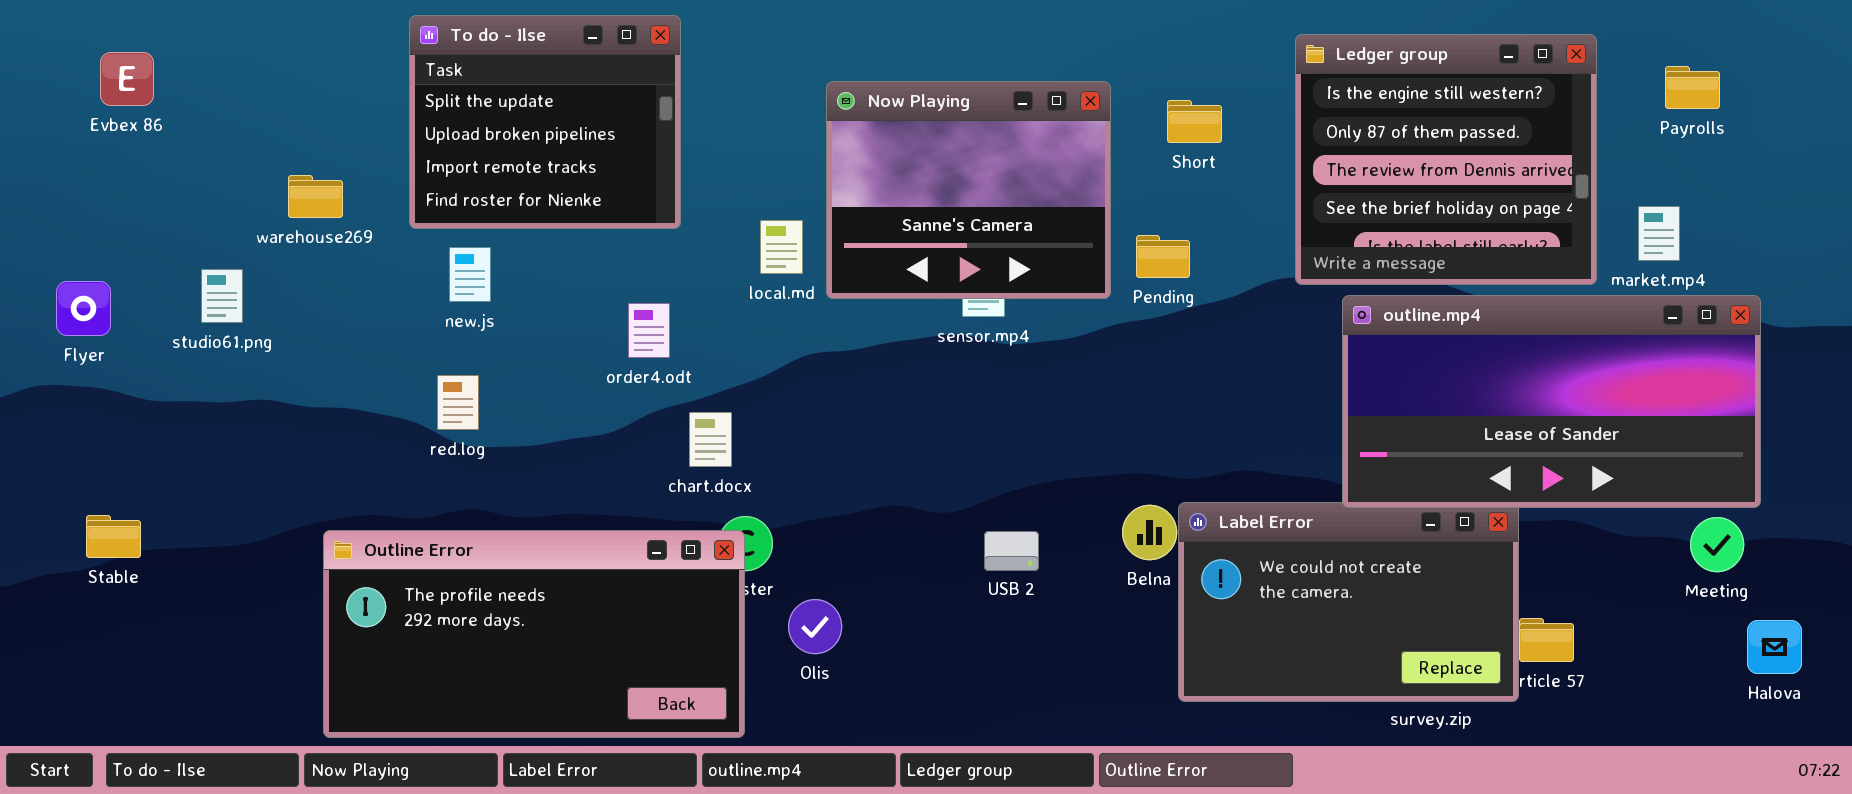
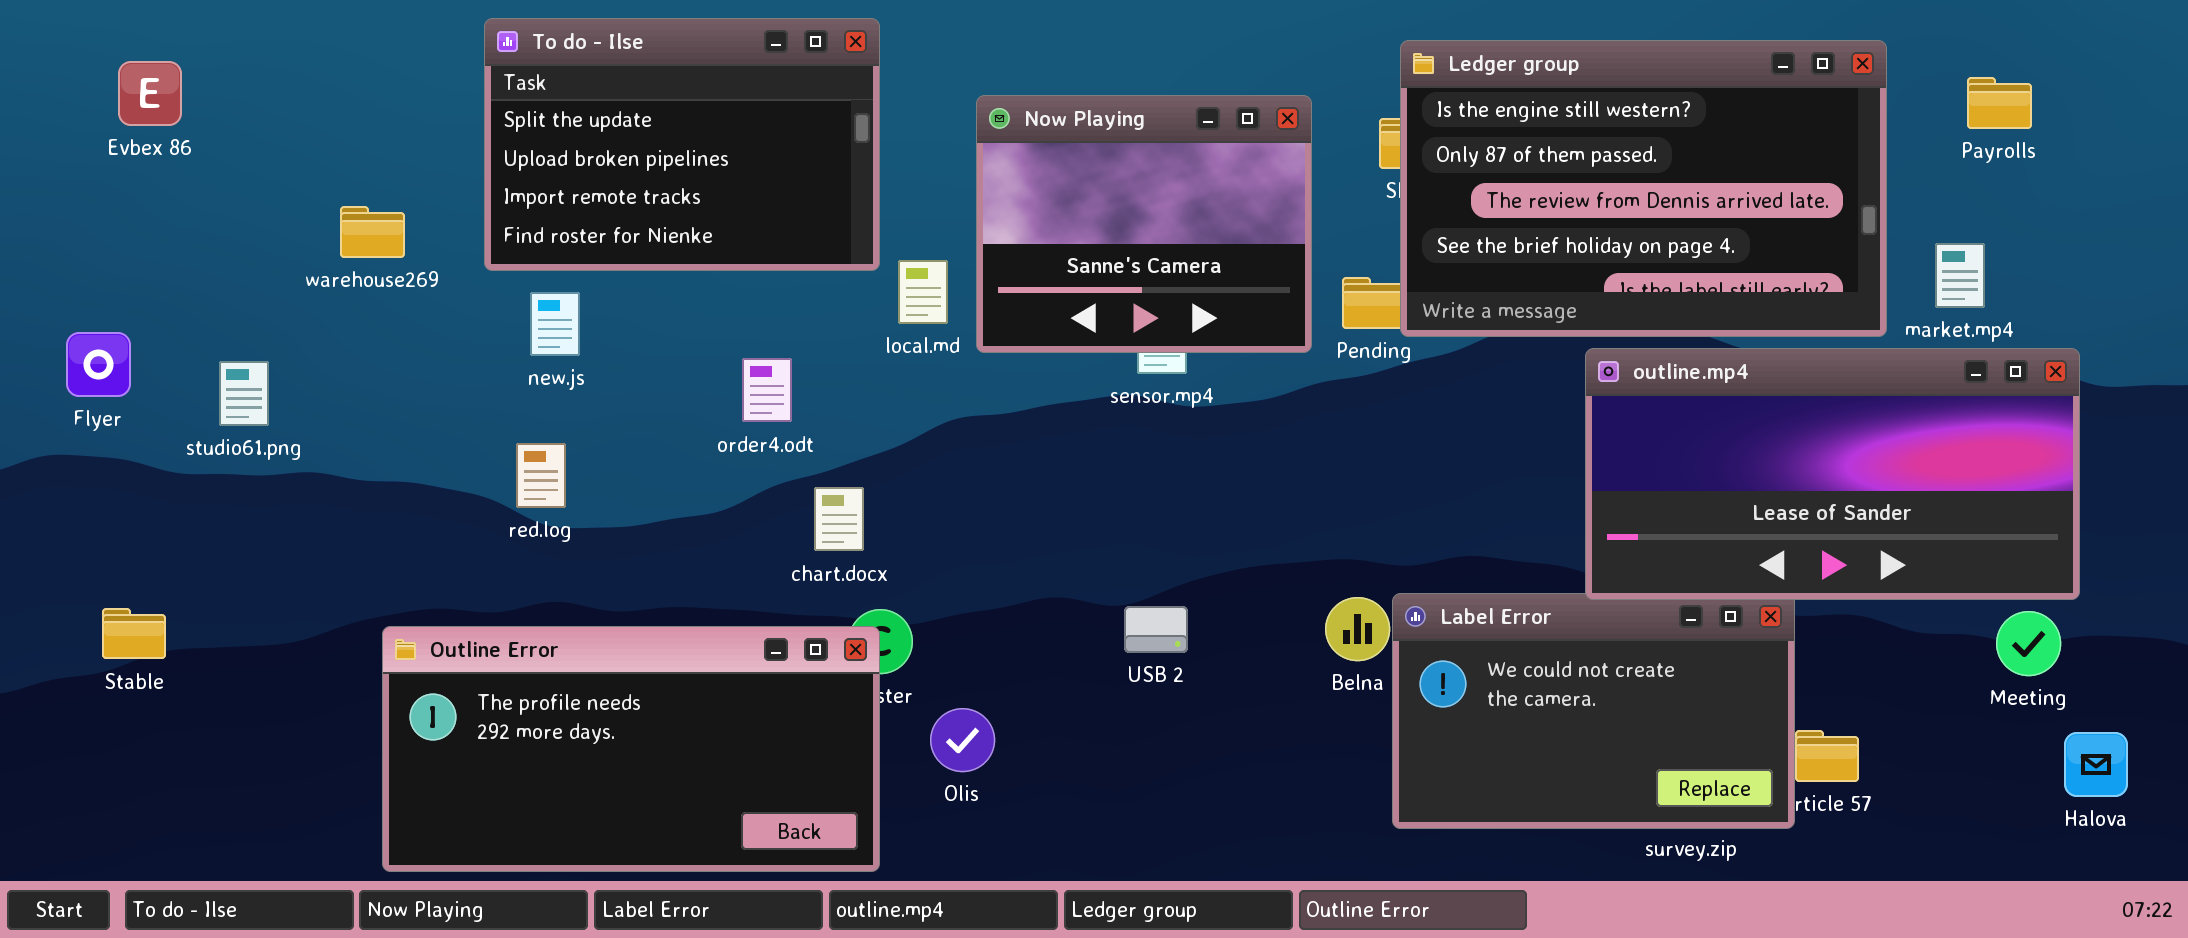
To do - Ilse: [409,15,681,229] -> [484,18,880,271], resized
Ledger group: [1295,34,1597,285] -> [1400,40,1887,337], resized
studio61.png: [201,269,243,323] -> [219,361,269,426], moved
USB 2: [984,531,1039,571] -> [1124,606,1188,653], moved

